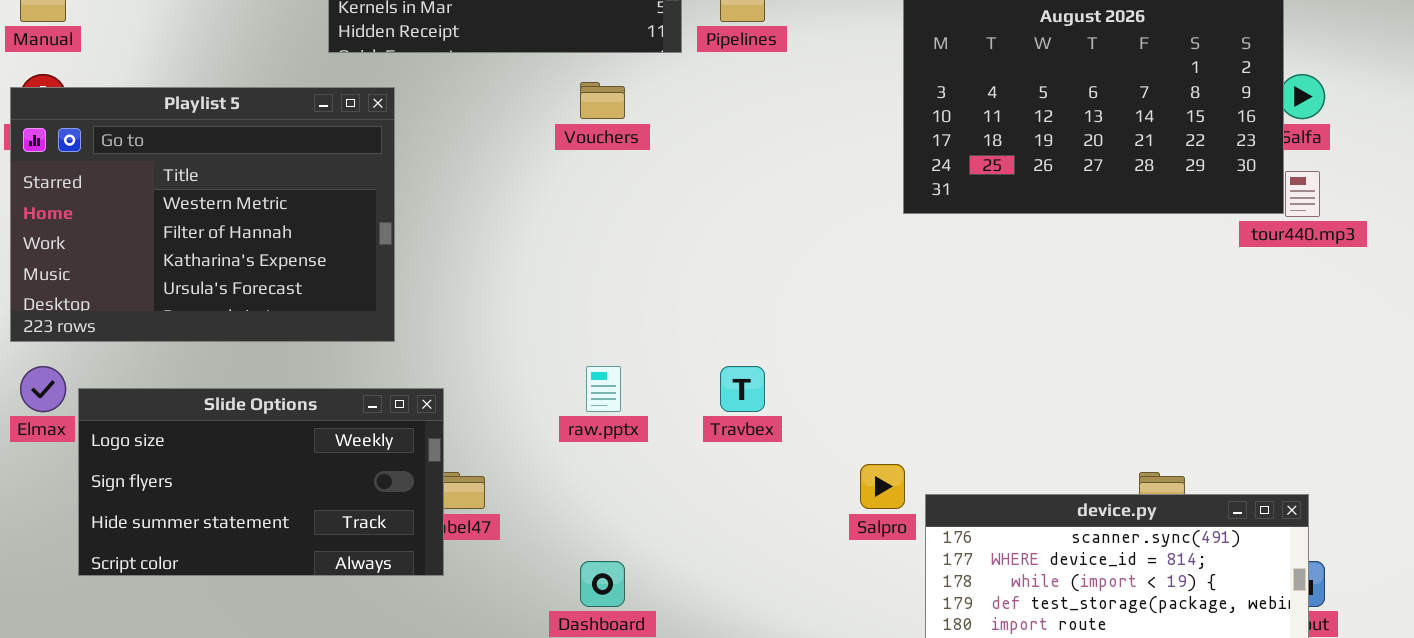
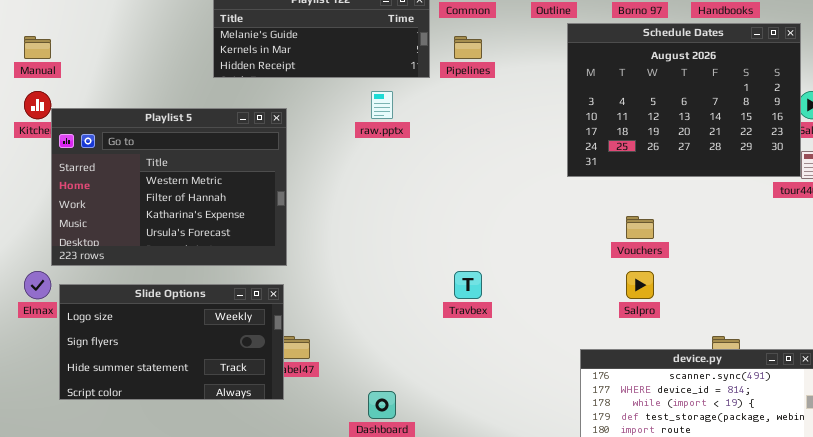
Vouchers: [580,82,625,119] -> [626,216,654,239], moved
Playlist 5: [10,87,395,342] -> [51,108,287,266], moved
raw.pptx: [586,366,621,412] -> [371,91,393,119], moved
Salpro: [860,464,905,509] -> [626,271,654,299], moved

